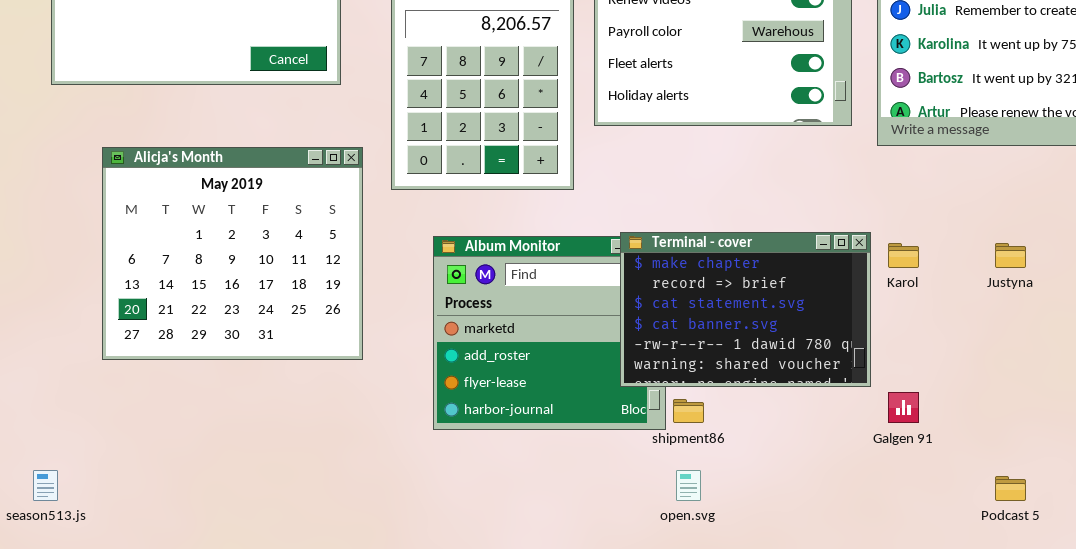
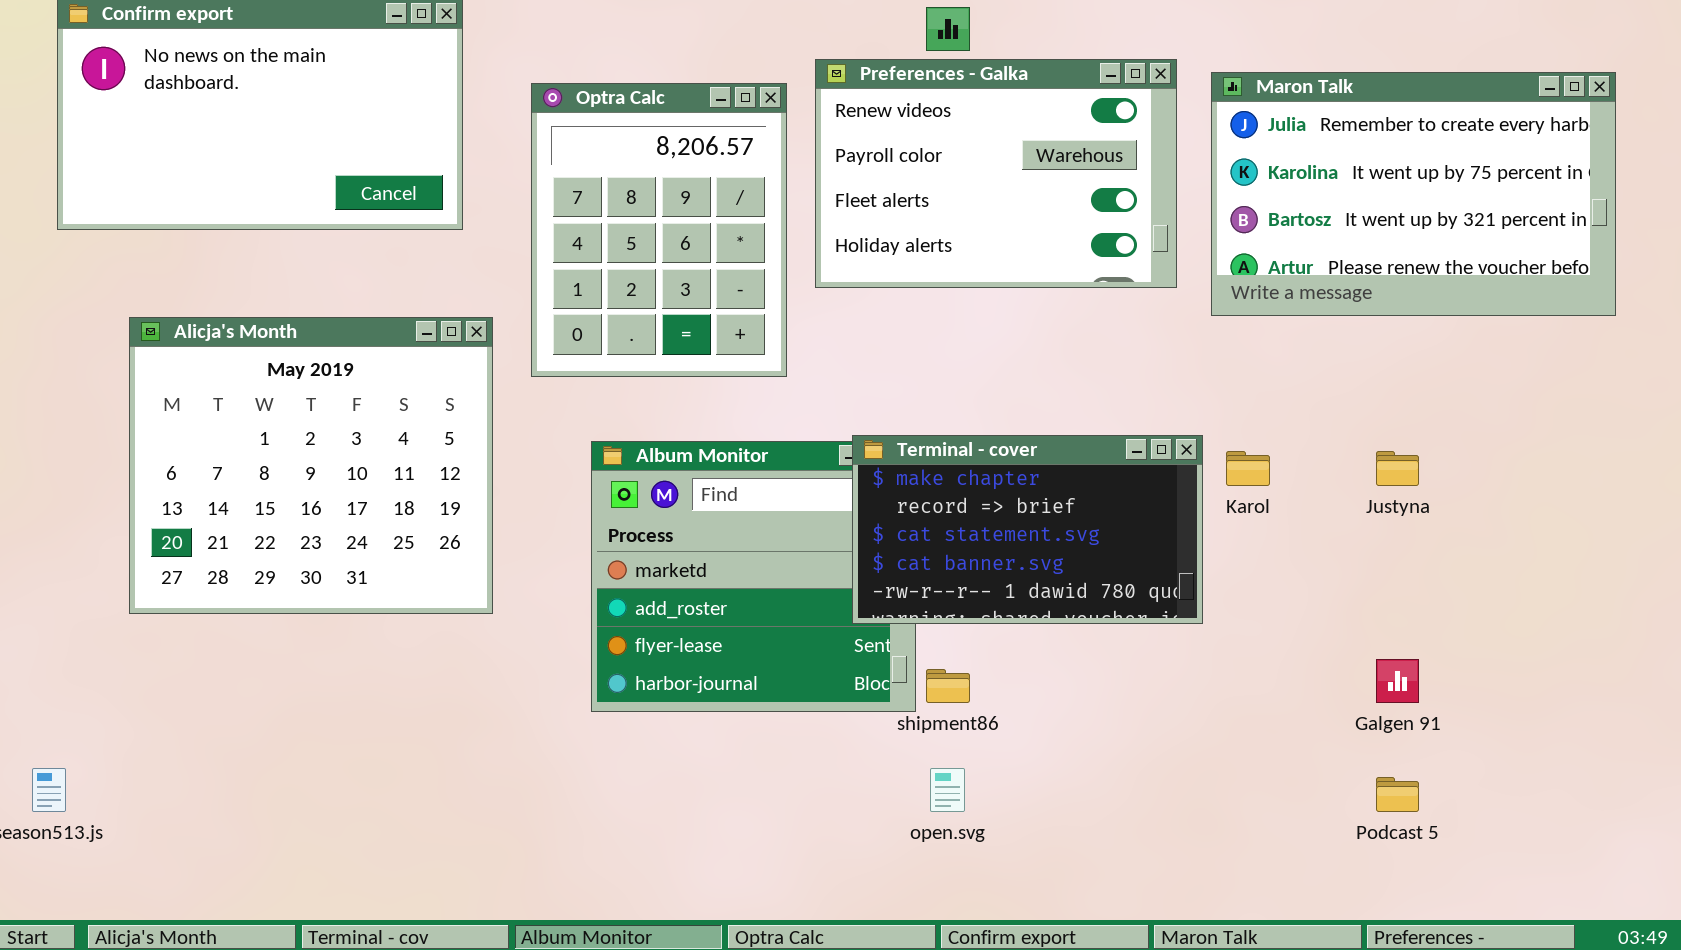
Terminal - cover: [620,232,871,387] -> [852,435,1203,624], resized
Galgen 91: [888,392,919,423] -> [1376,659,1419,703], moved

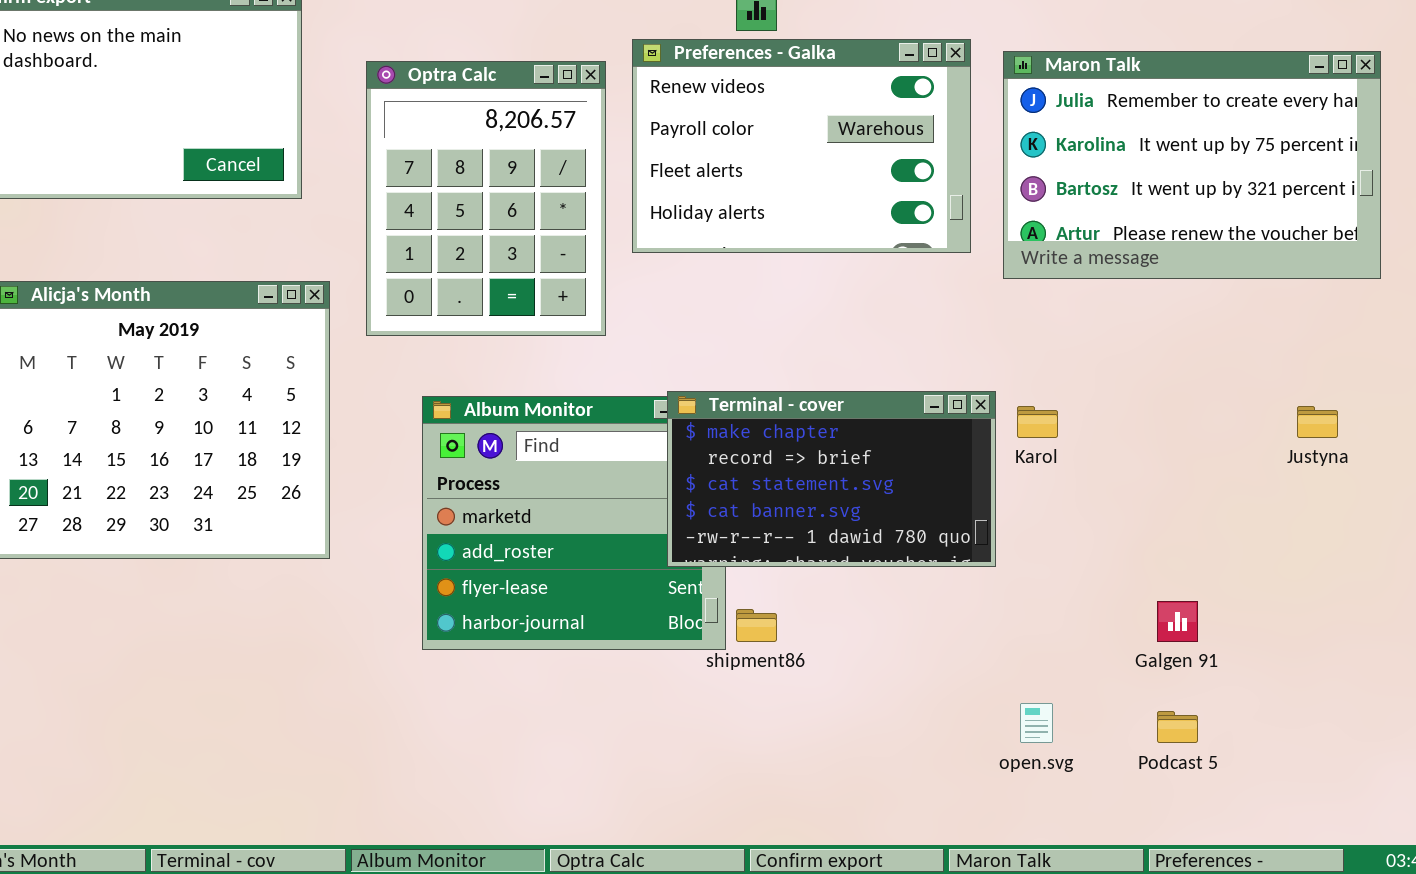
Justyna: [1376,451,1419,486] -> [1297,406,1338,438], moved
open.svg: [930,768,965,812] -> [1020,703,1053,743], moved

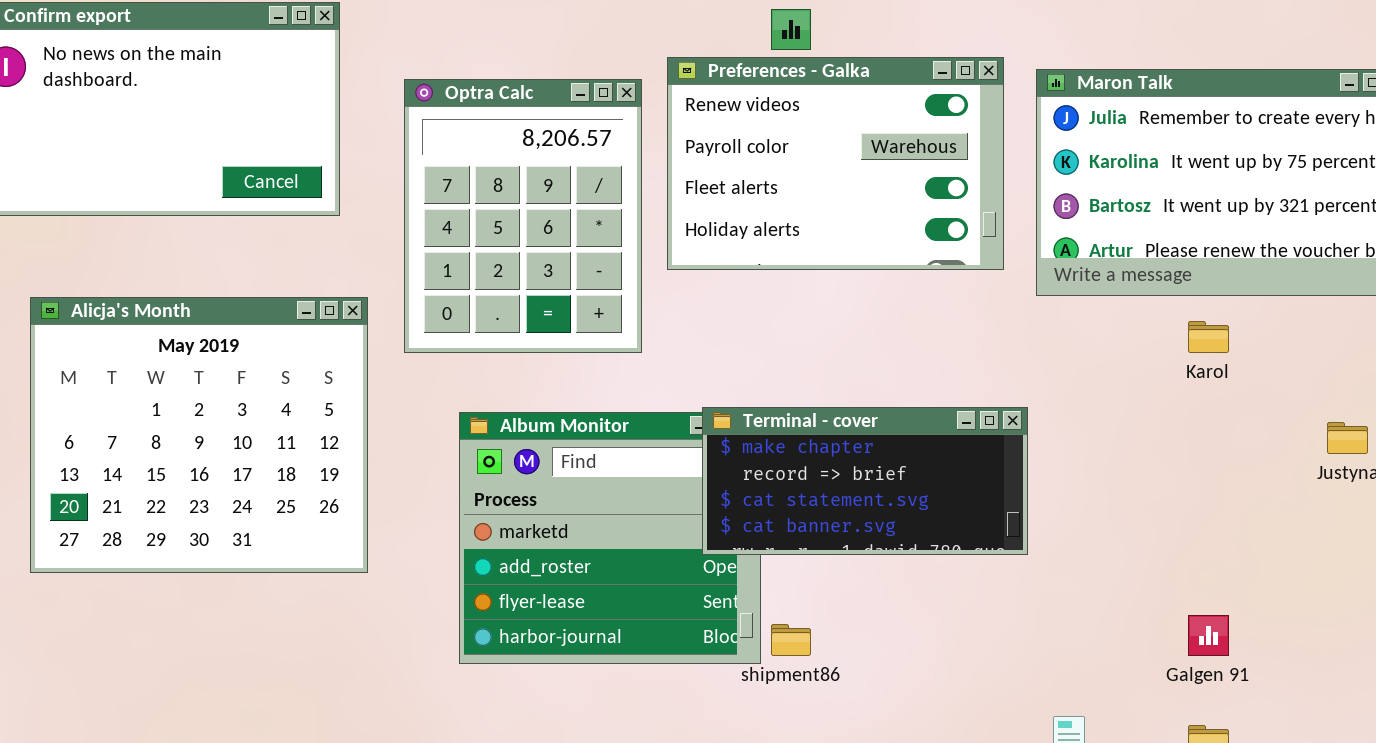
Terminal - cover: [667,391,996,567] -> [702,407,1028,555], resized
Karol: [1017,406,1058,438] -> [1188,321,1229,353], moved

